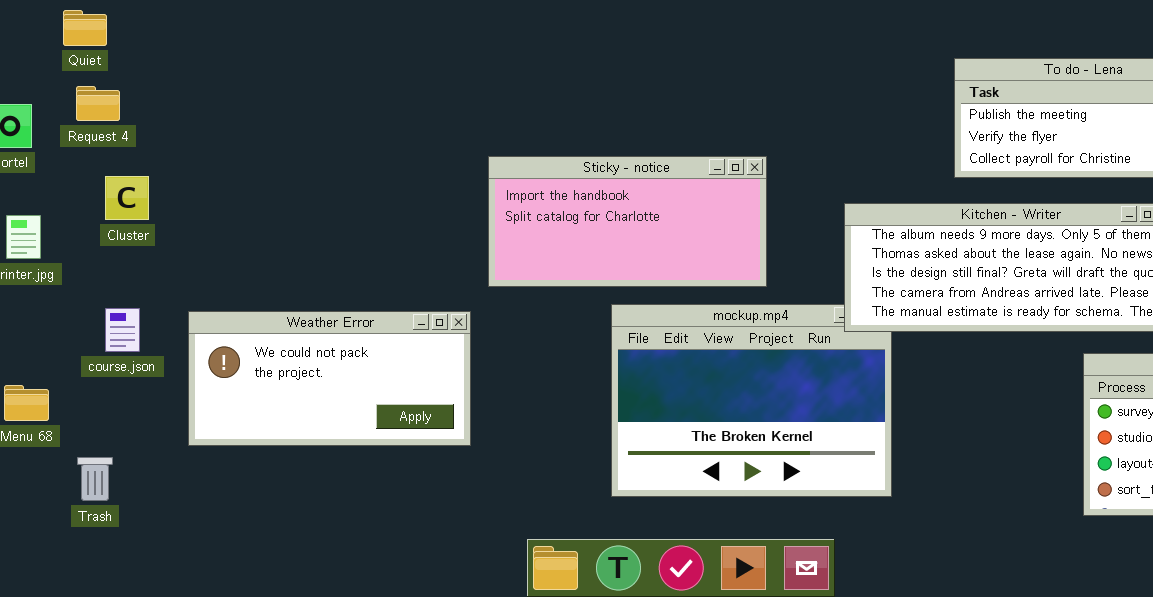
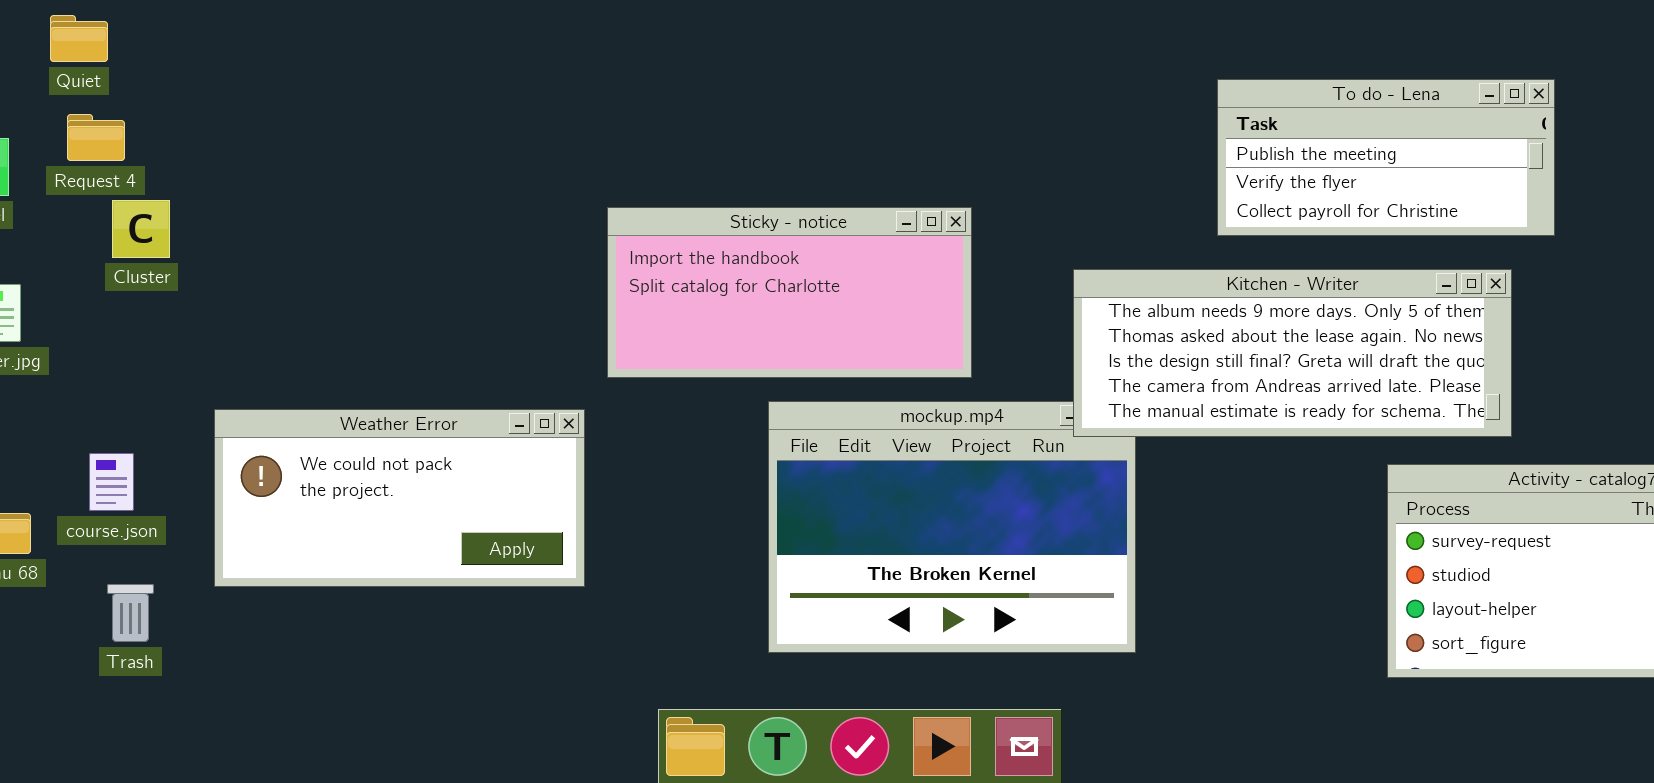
Cluster: [105,176,149,220] -> [112,200,170,258], moved
course.json: [105,308,140,352] -> [89,453,134,511], moved
Trash: [77,457,113,501] -> [107,584,154,642], moved

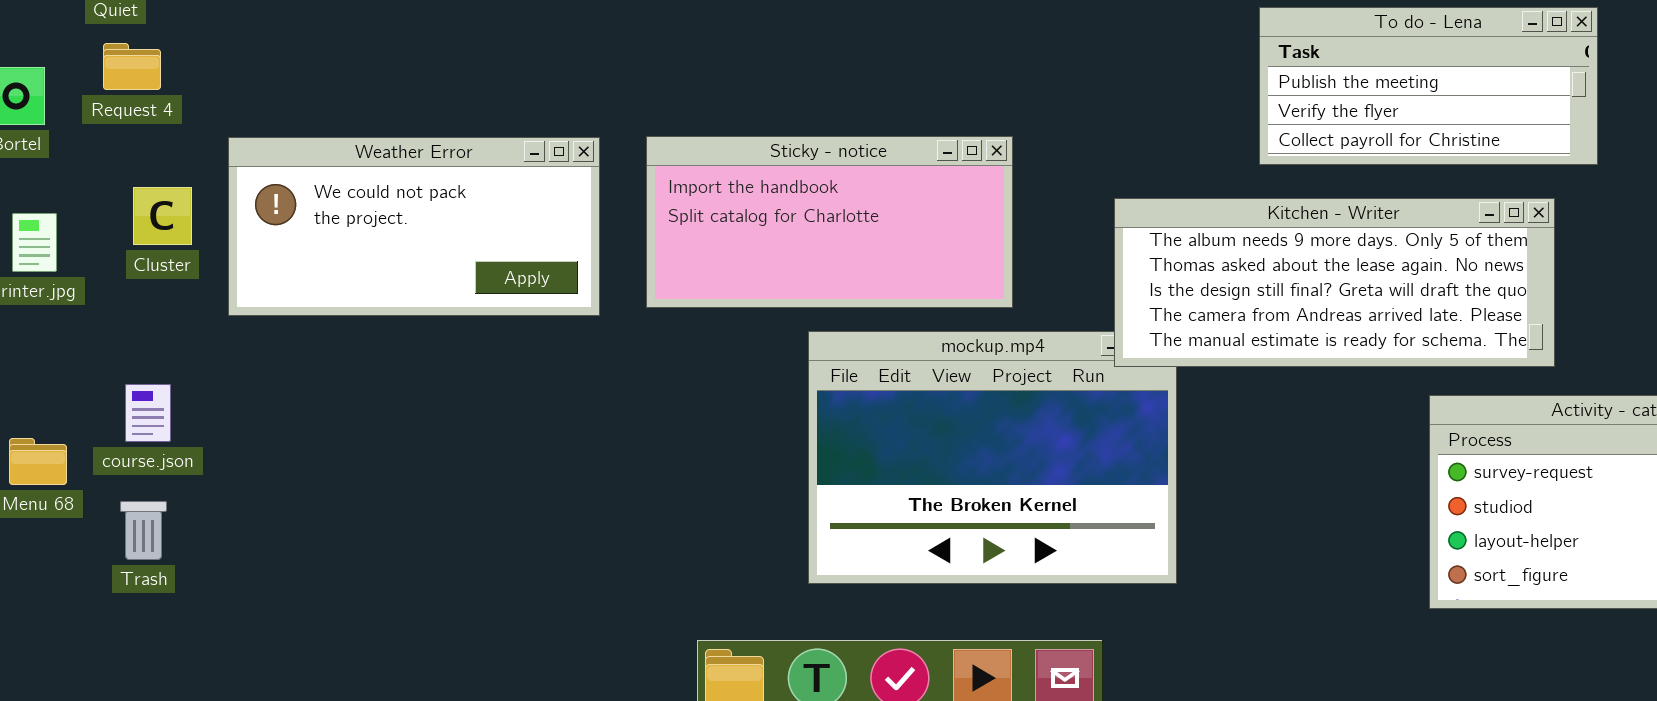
Cluster: [112,200,170,258] -> [133,187,192,245], moved
Weather Error: [214,409,585,587] -> [228,137,600,316], moved
Trash: [107,584,154,642] -> [120,501,167,560], moved

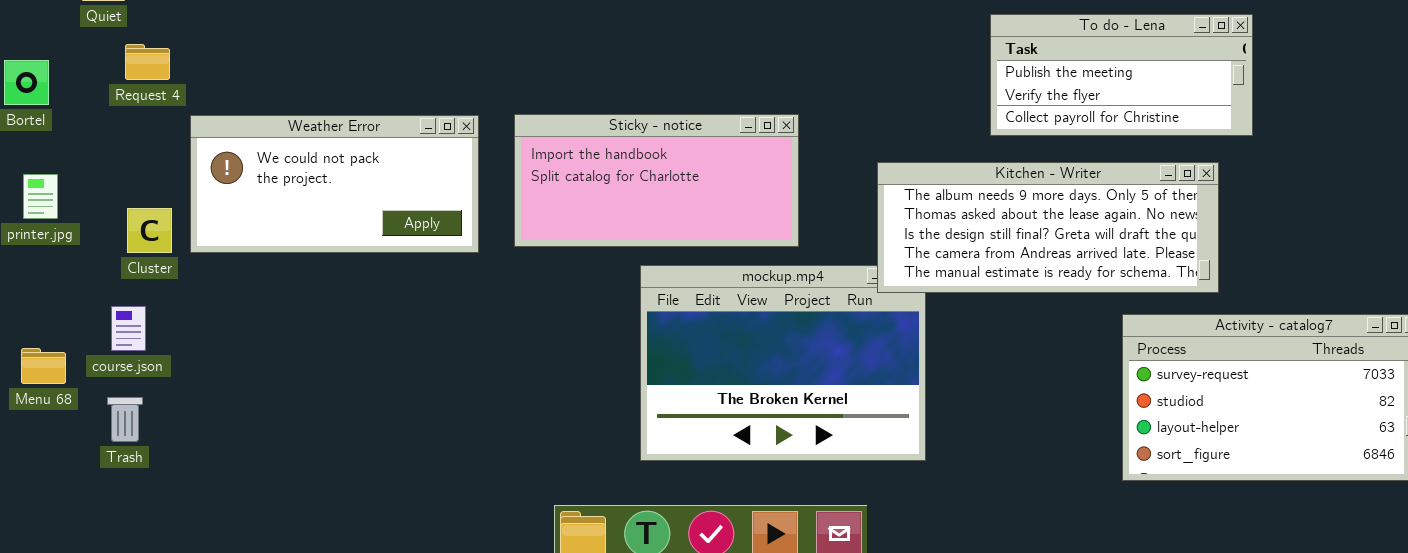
Request 4: [103,43,161,90] -> [125,44,170,80], moved
Cluster: [133,187,192,245] -> [127,208,172,253], moved

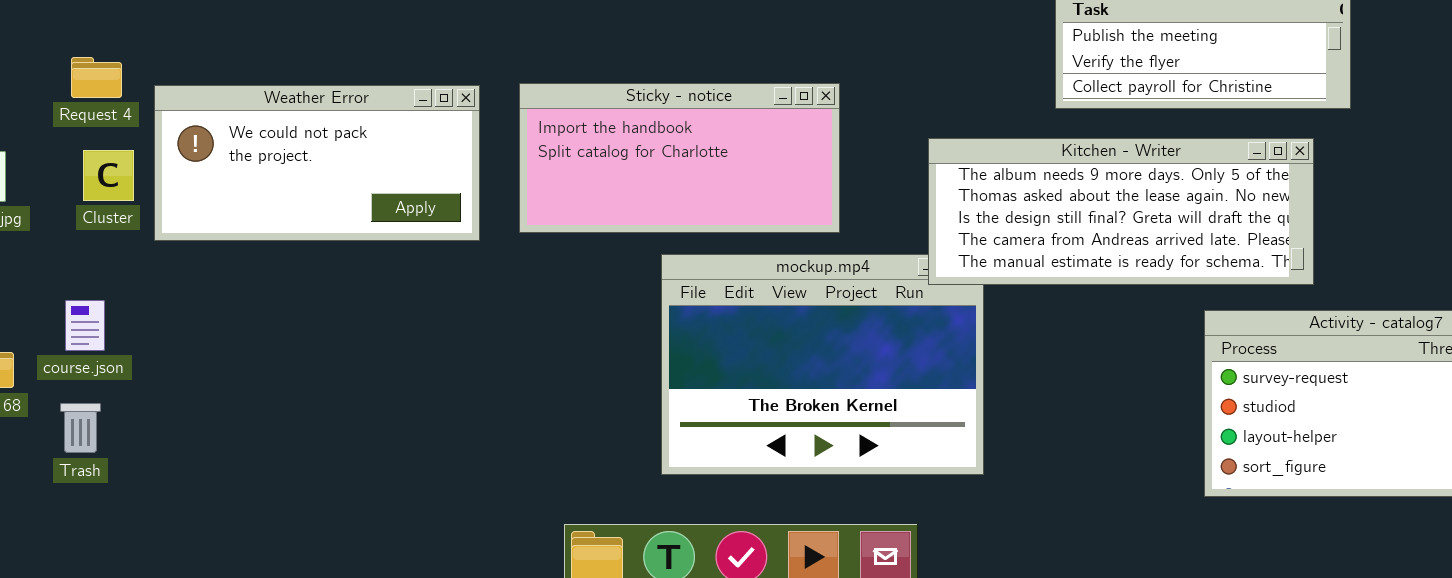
Request 4: [125,44,170,80] -> [71,57,122,98], moved
Cluster: [127,208,172,253] -> [83,150,134,201], moved

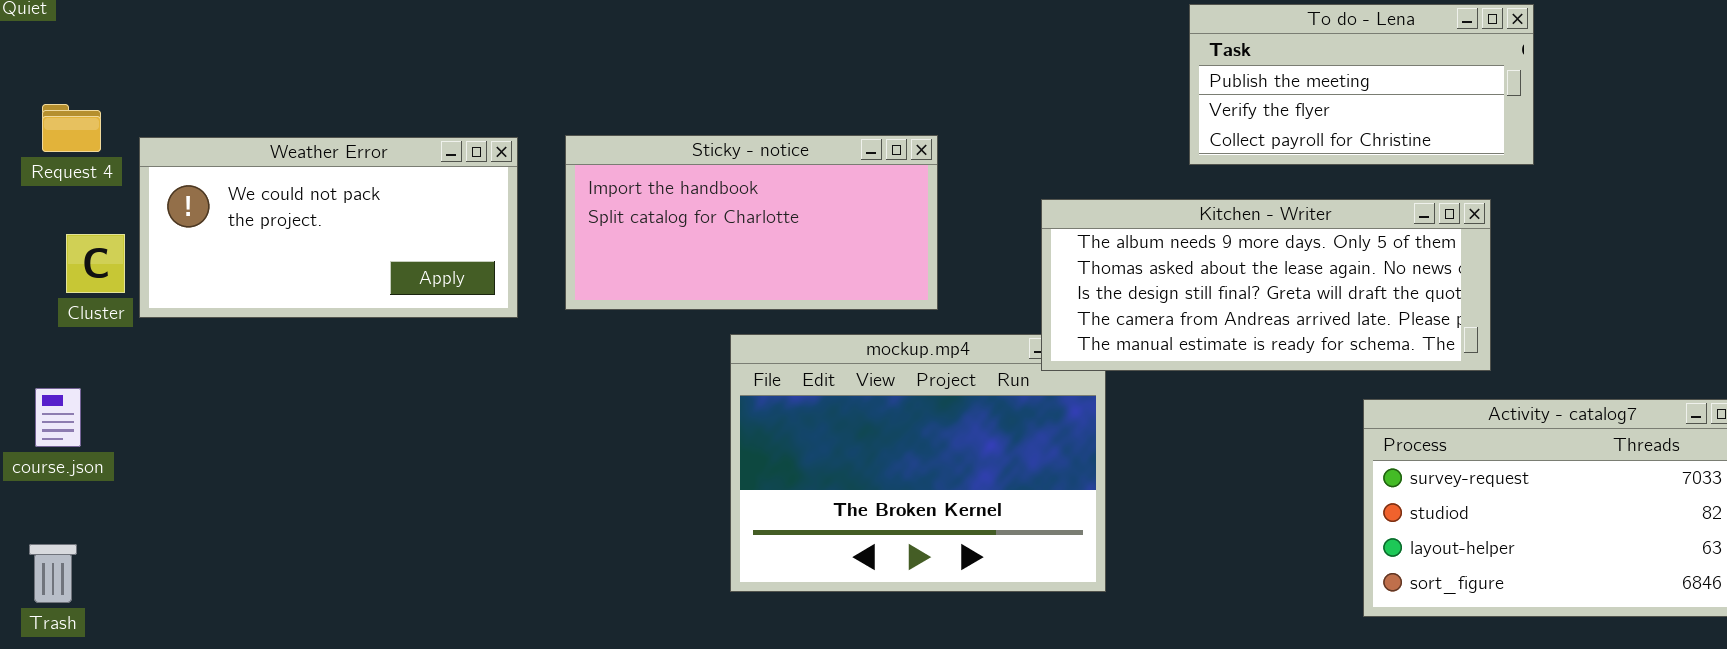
Cluster: [83,150,134,201] -> [66,234,125,293], moved
Trash: [60,403,101,453] -> [29,544,77,603], moved

